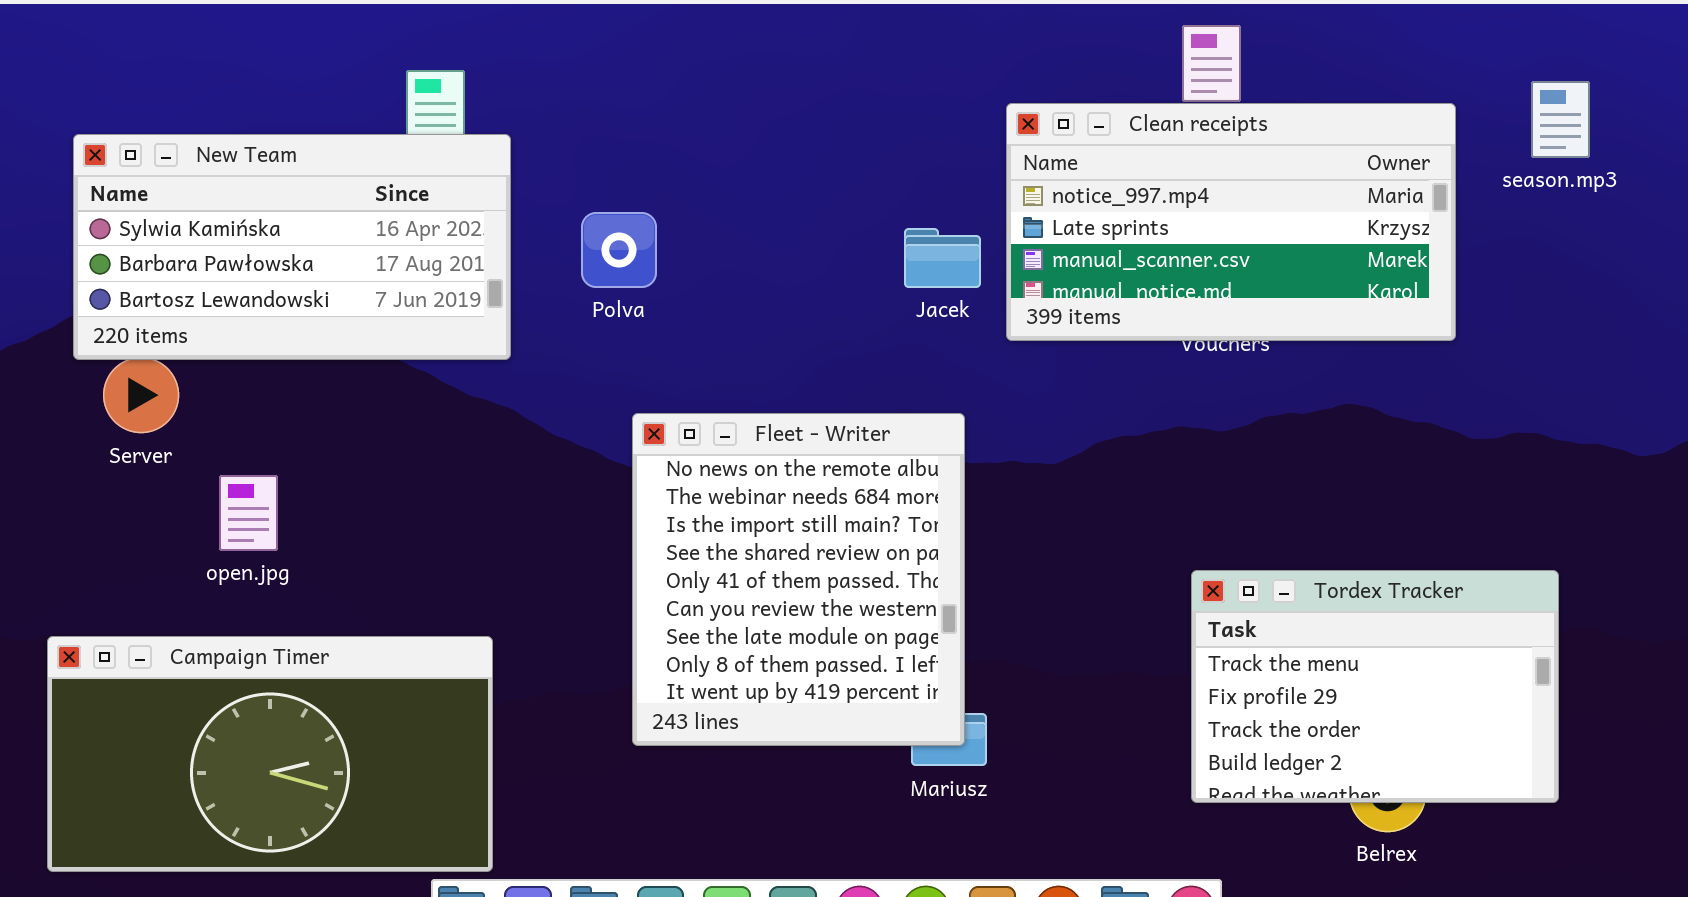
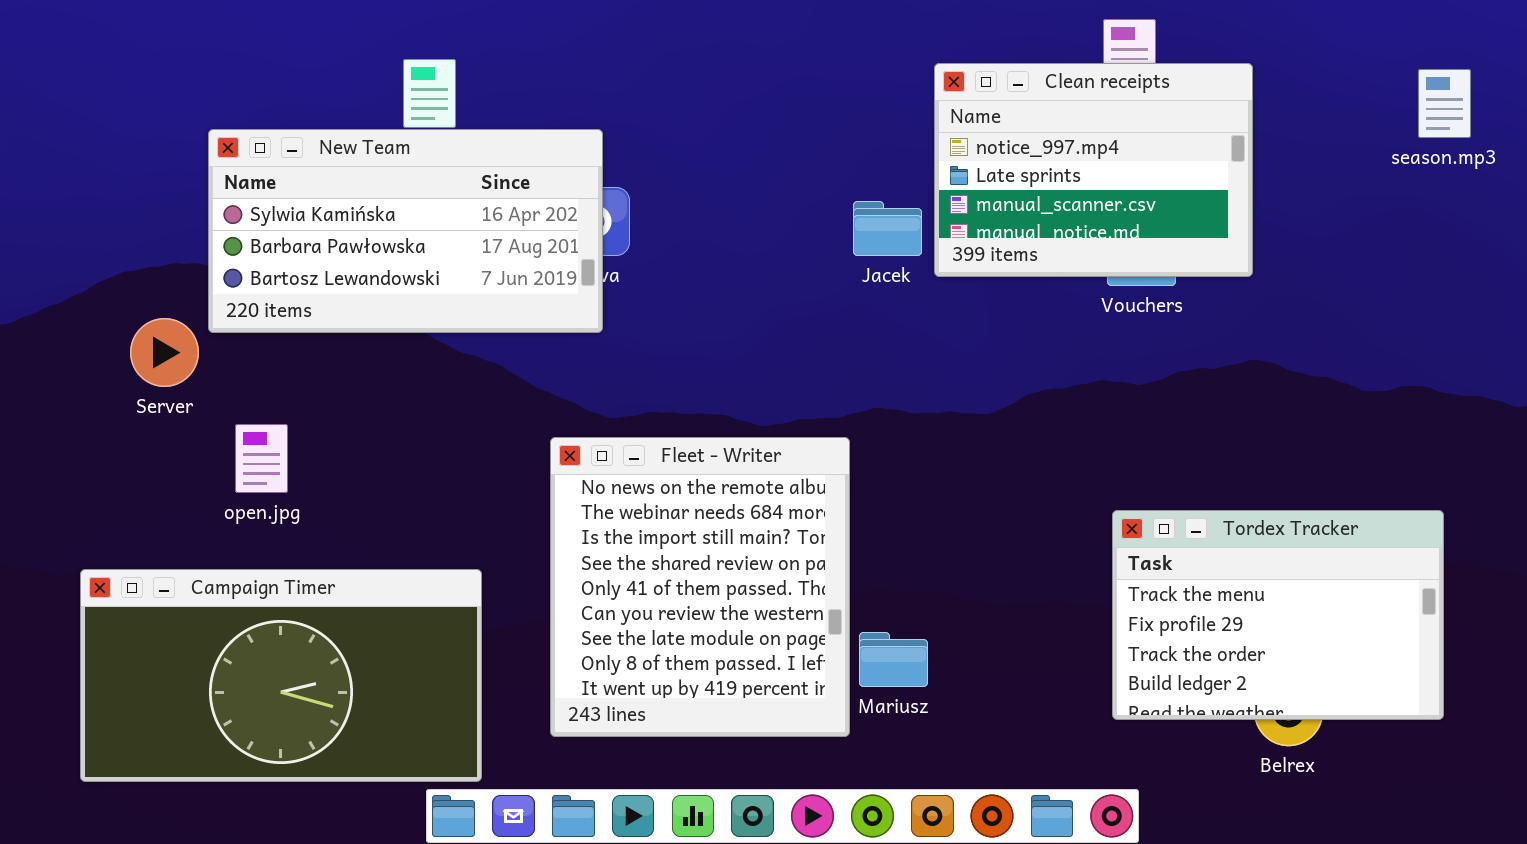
Clean receipts: [1006,103,1456,341] -> [934,63,1253,277], moved, resized
New Team: [73,134,511,360] -> [208,129,603,333], moved
Fleet - Writer: [632,413,965,746] -> [550,437,850,737], moved

